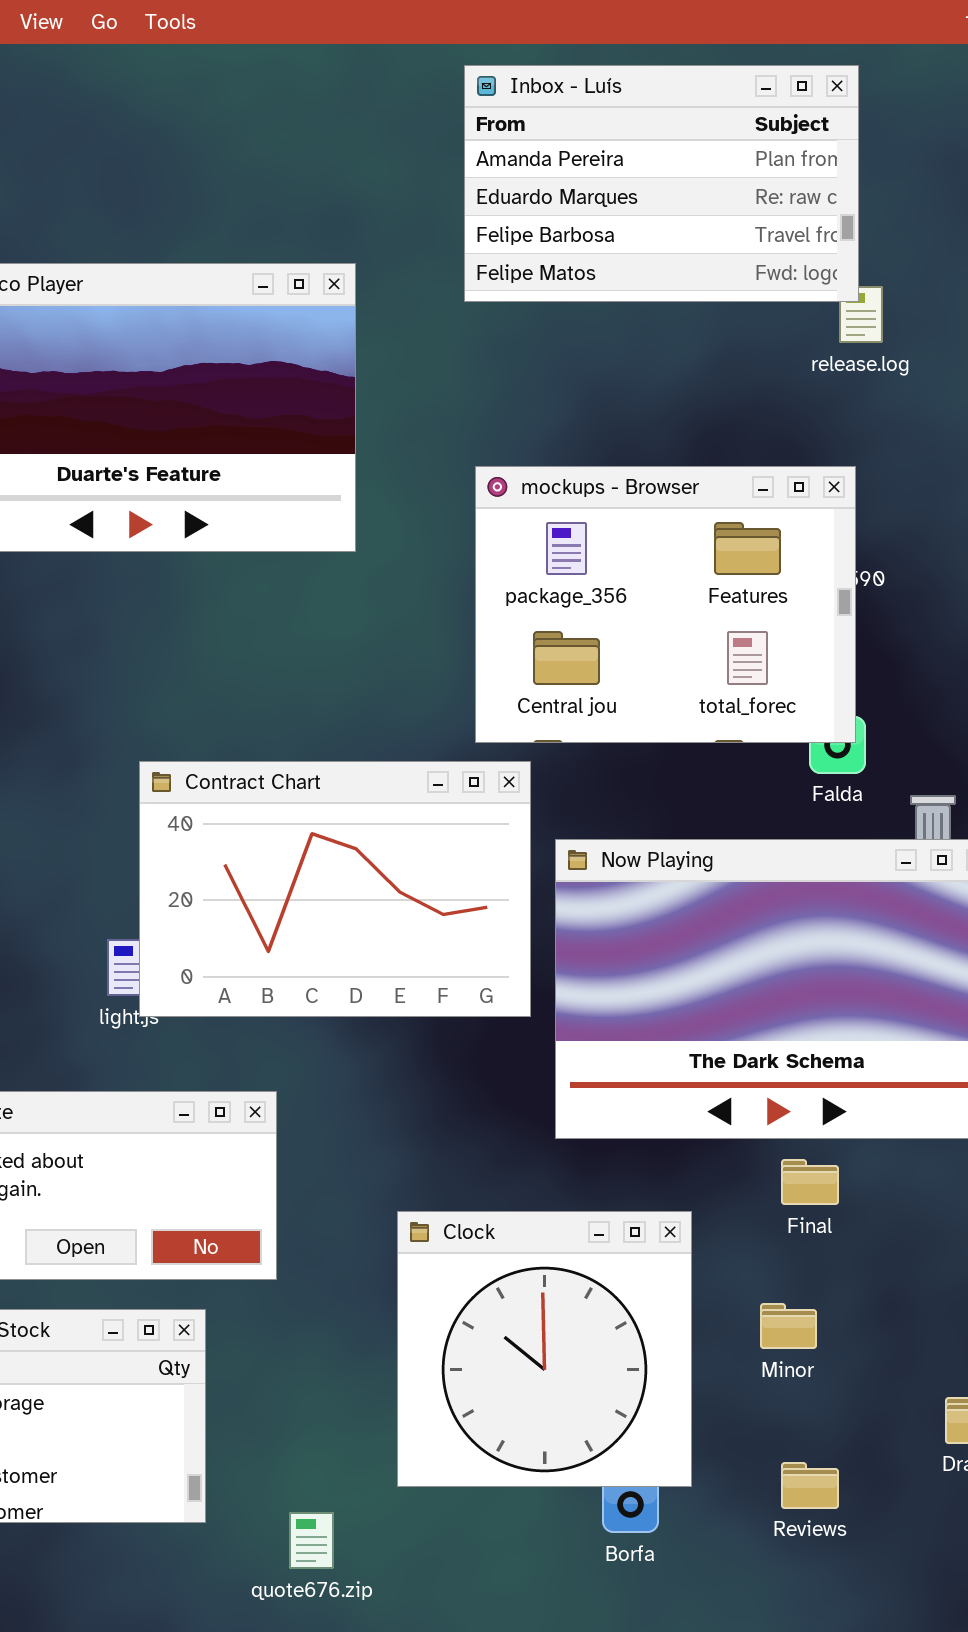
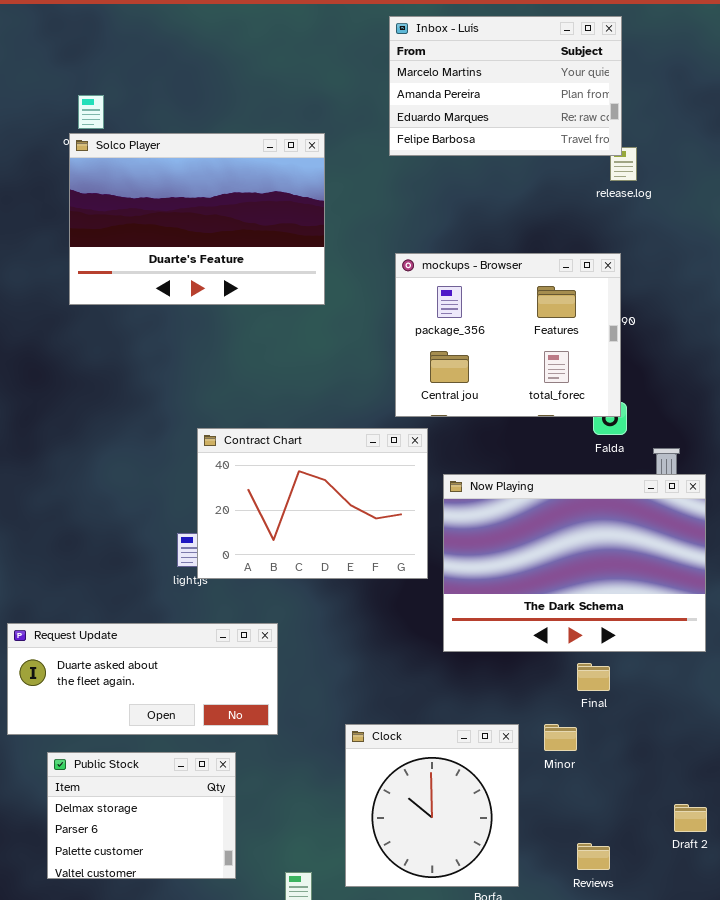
Inbox - Luís: [464,65,859,302] -> [389,16,622,156], scrolled up 1 row
Clock: [397,1211,692,1487] -> [345,724,519,887], moved
Minor: [760,1303,817,1349] -> [544,724,577,751], moved

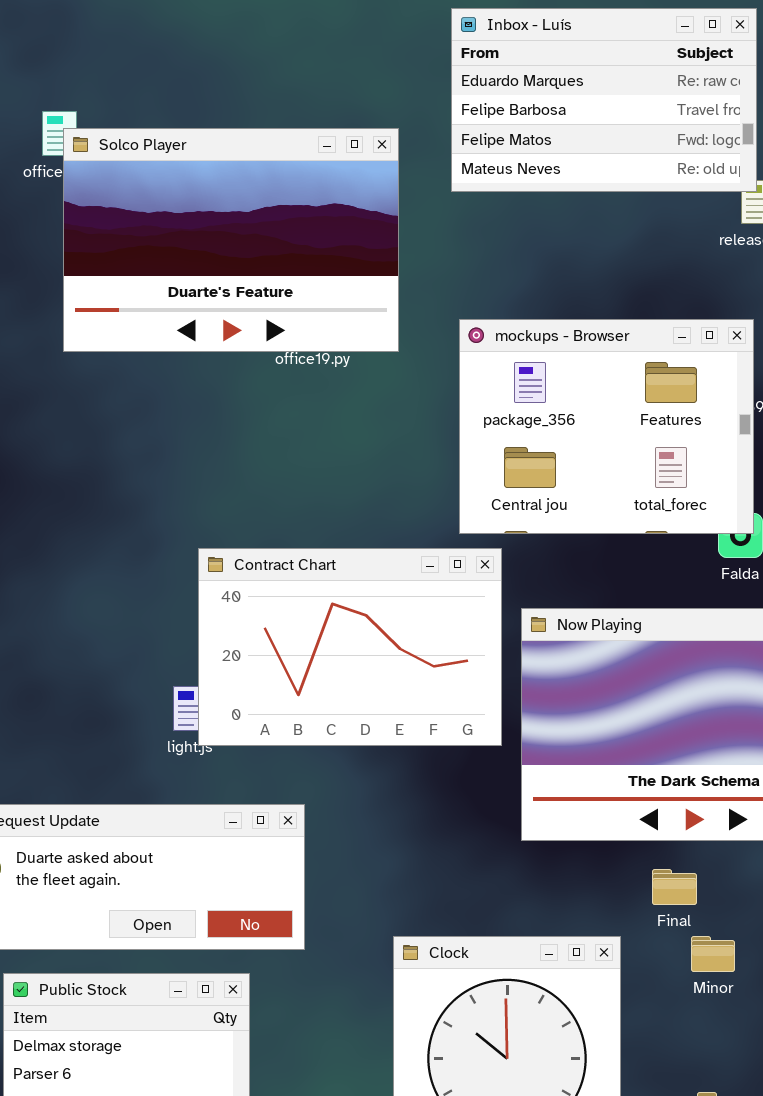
Inbox - Luís: [389,16,622,156] -> [451,8,757,192], scrolled down 2 rows
Solco Player: [69,133,325,305] -> [63,128,399,352], moved
Final: [577,663,610,691] -> [652,869,697,905], moved
Minor: [544,724,577,751] -> [691,936,735,972], moved

